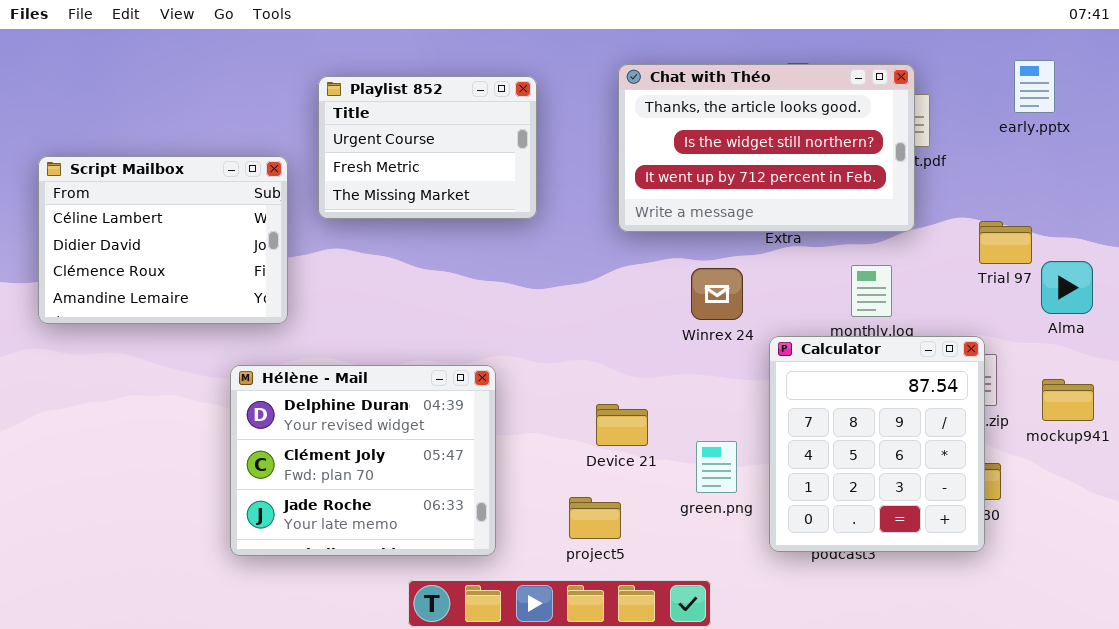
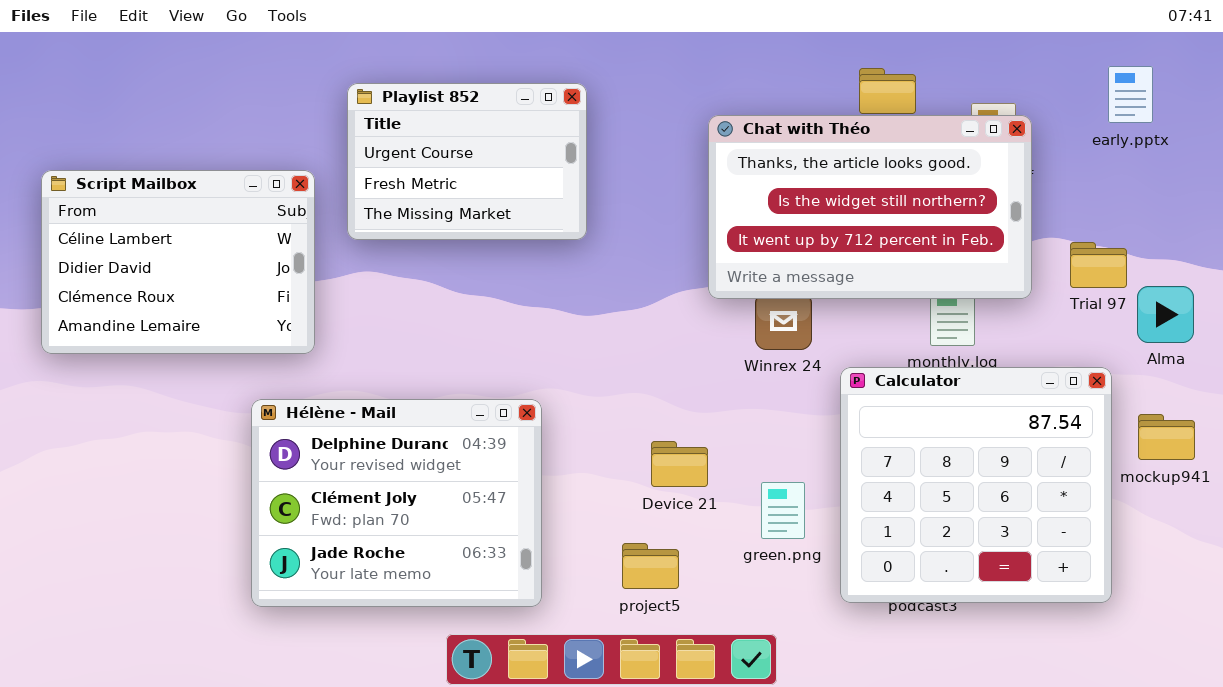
Chat with Théo: [618,64,915,232] -> [708,115,1032,299], moved
Calculator: [769,336,985,552] -> [840,367,1112,603], resized

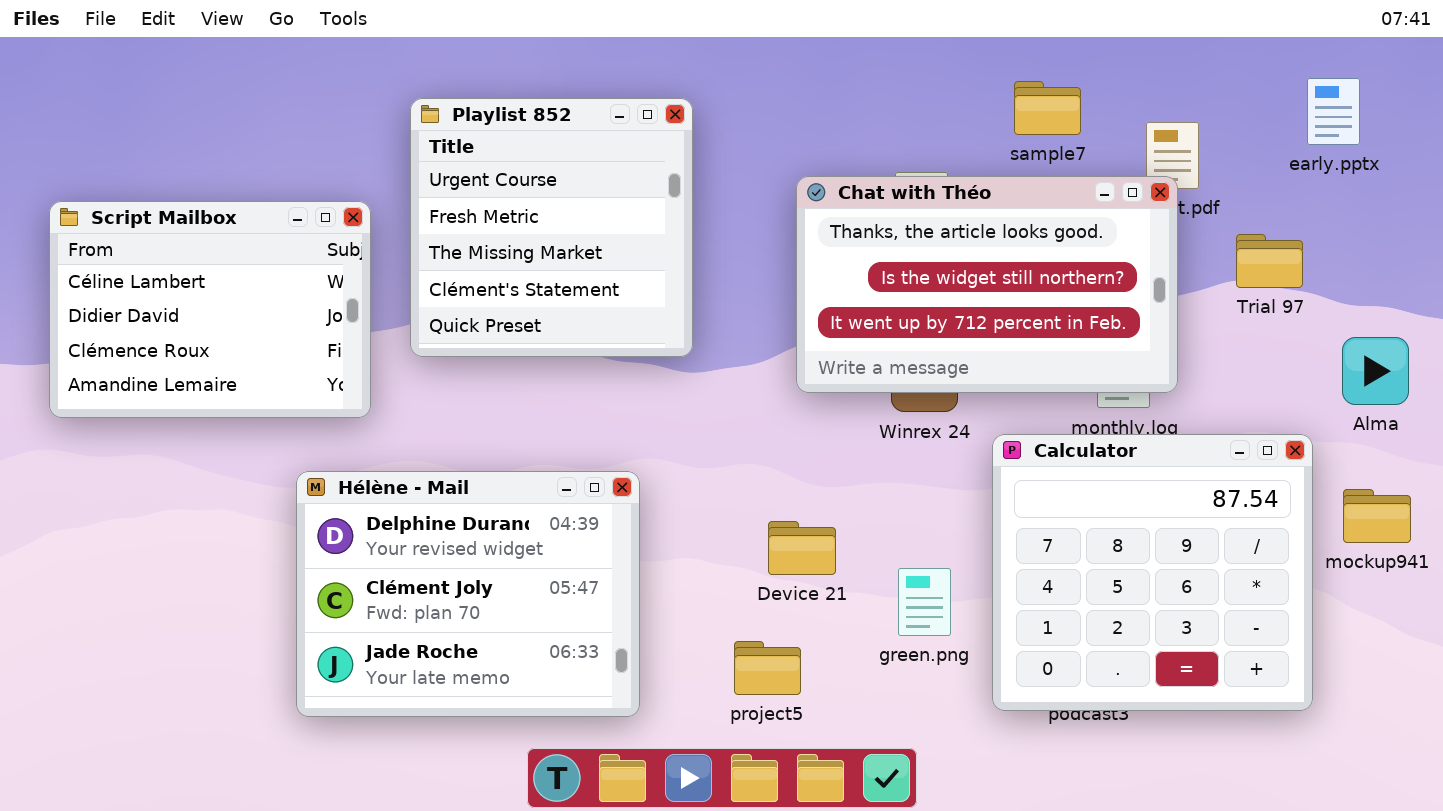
Playlist 852: [347,83,587,240] -> [410,98,693,357], resized
Chat with Théo: [708,115,1032,299] -> [796,176,1178,393], moved
Trial 97: [1070,242,1127,288] -> [1236,234,1303,288], moved

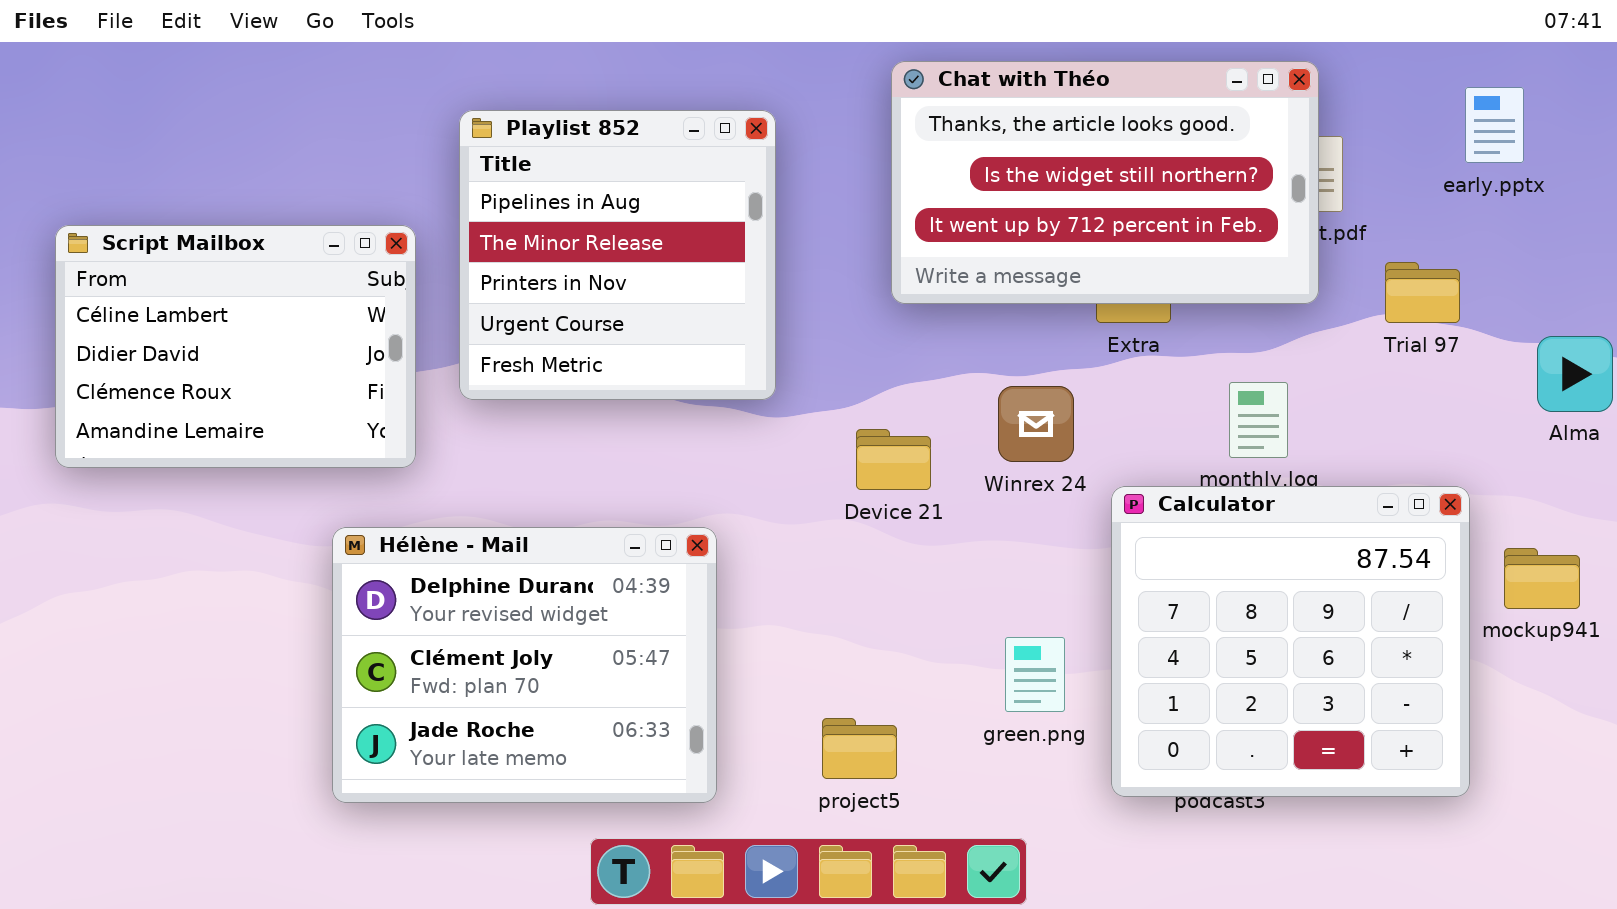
Playlist 852: [410,98,693,357] -> [459,110,776,400], scrolled up 3 rows
Chat with Théo: [796,176,1178,393] -> [891,61,1319,304], moved
Alma: [1342,337,1409,405] -> [1537,336,1613,412], moved
Device 21: [768,521,836,575] -> [856,429,931,490], moved

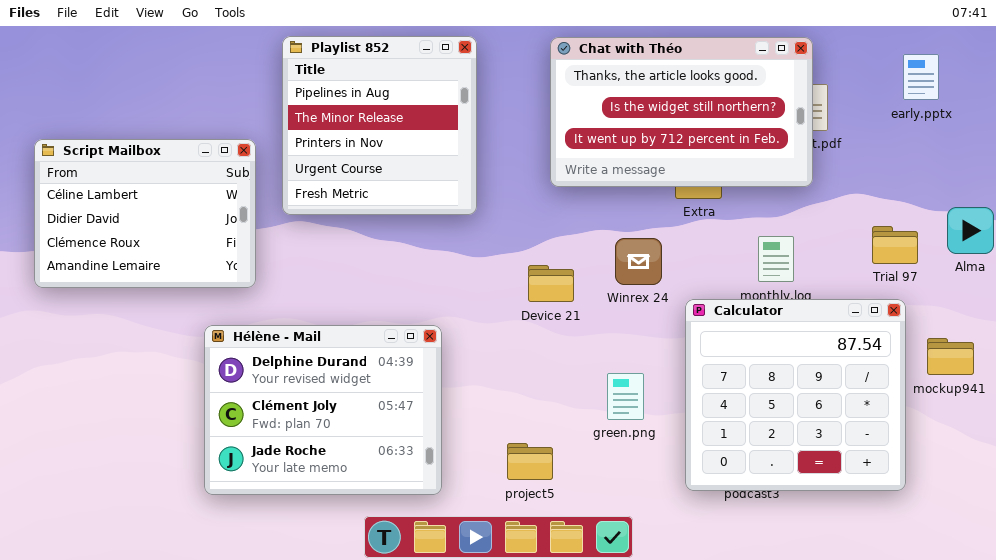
Playlist 852: [459,110,776,400] -> [282,36,477,215], moved
Trial 97: [1385,262,1460,323] -> [872,226,918,264], moved
green.png: [1005,637,1065,712] -> [607,373,644,420], moved

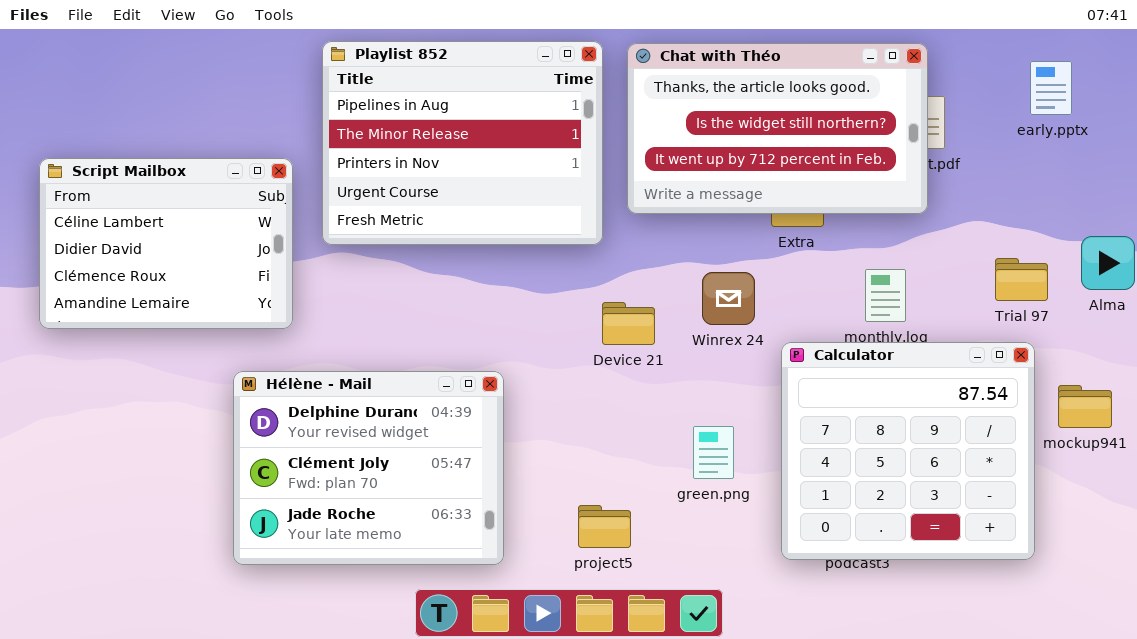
Playlist 852: [282,36,477,215] -> [322,41,603,245], resized

